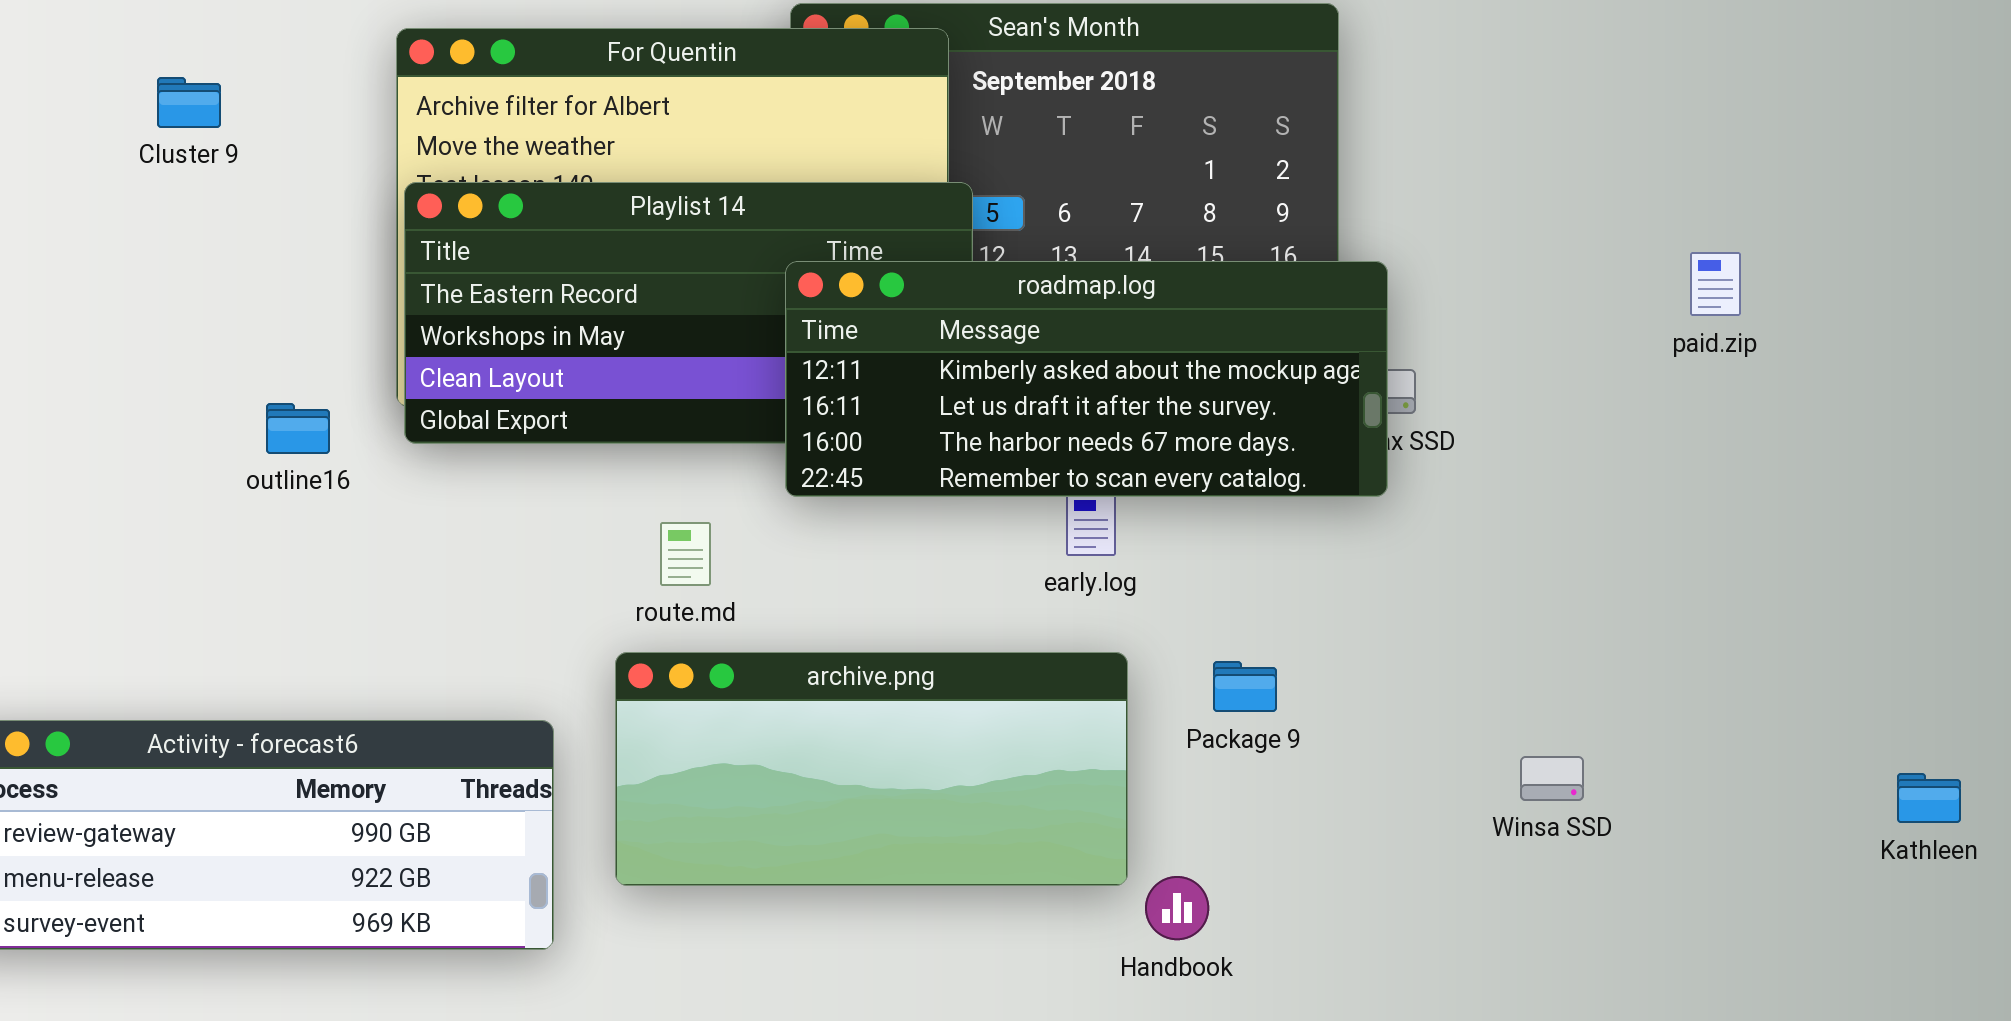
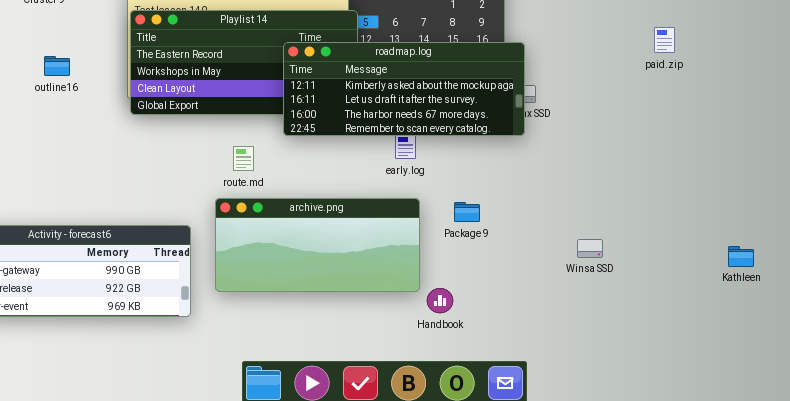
paid.zip: [1690,252,1741,316] -> [654,27,675,53], moved
outline16: [266,403,330,454] -> [44,56,70,76], moved

